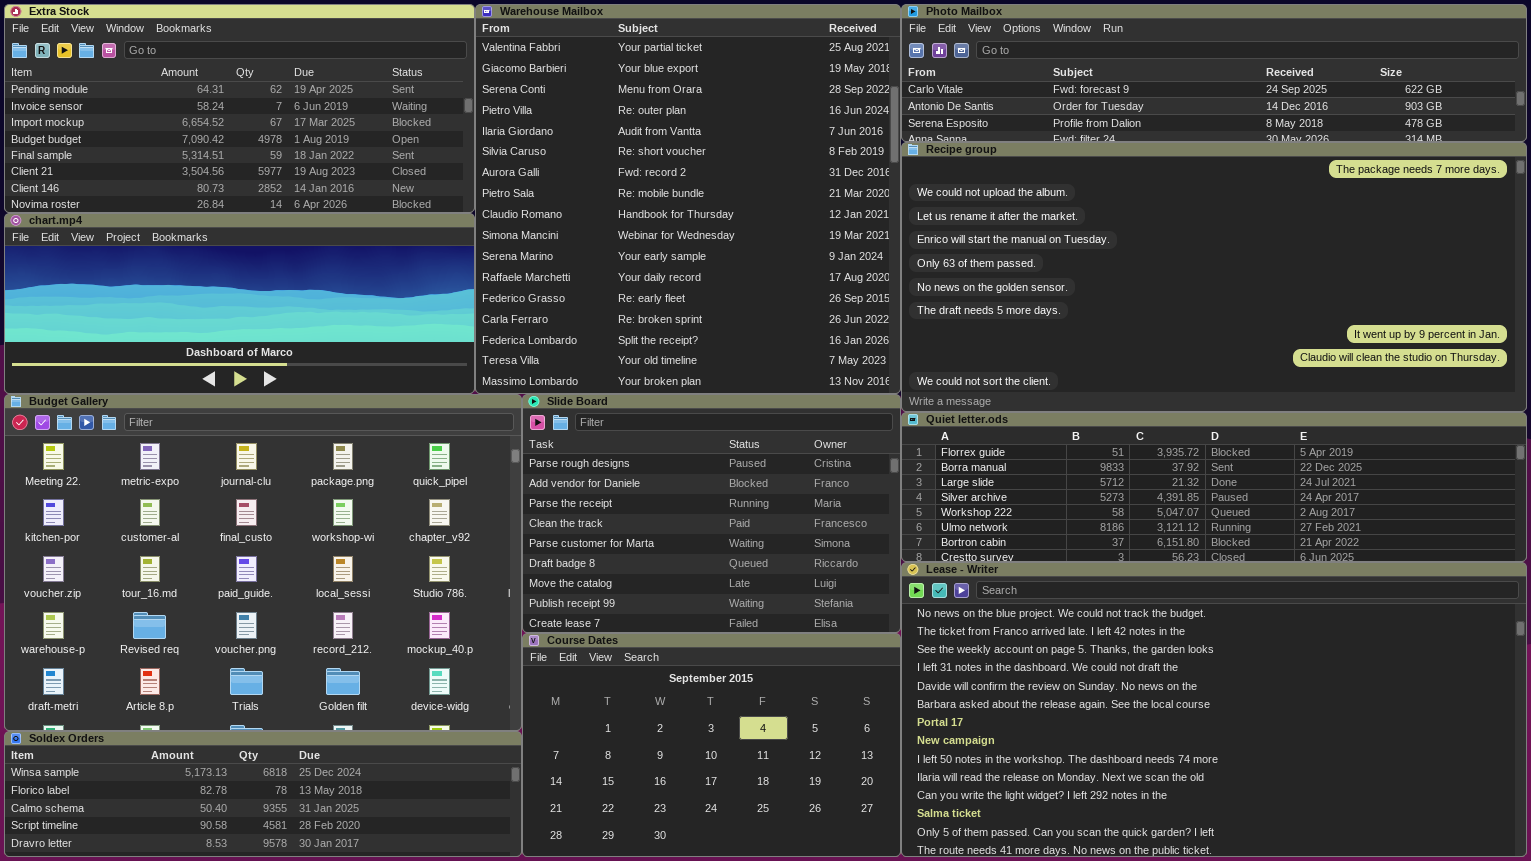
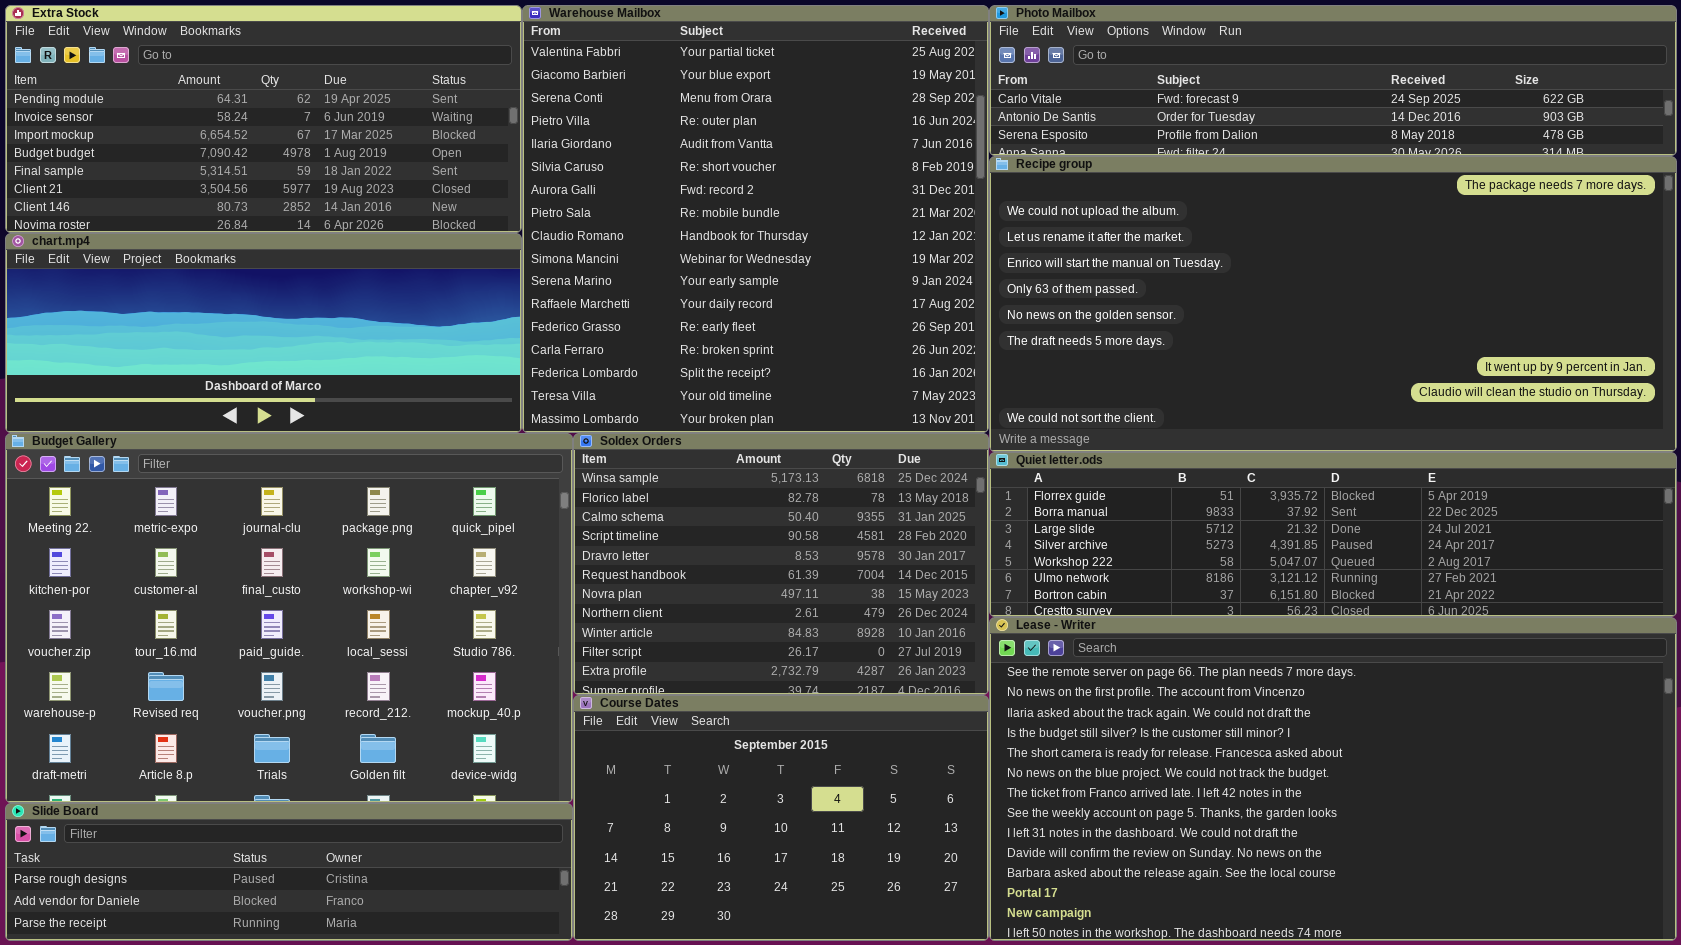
Slide Board: [522,394,901,633] -> [5,803,573,941], moved, resized
Lease - Writer: [901,562,1527,857] -> [989,617,1677,941], scrolled up 5 rows
Soldex Orders: [4,731,522,857] -> [573,433,989,695], moved, resized

